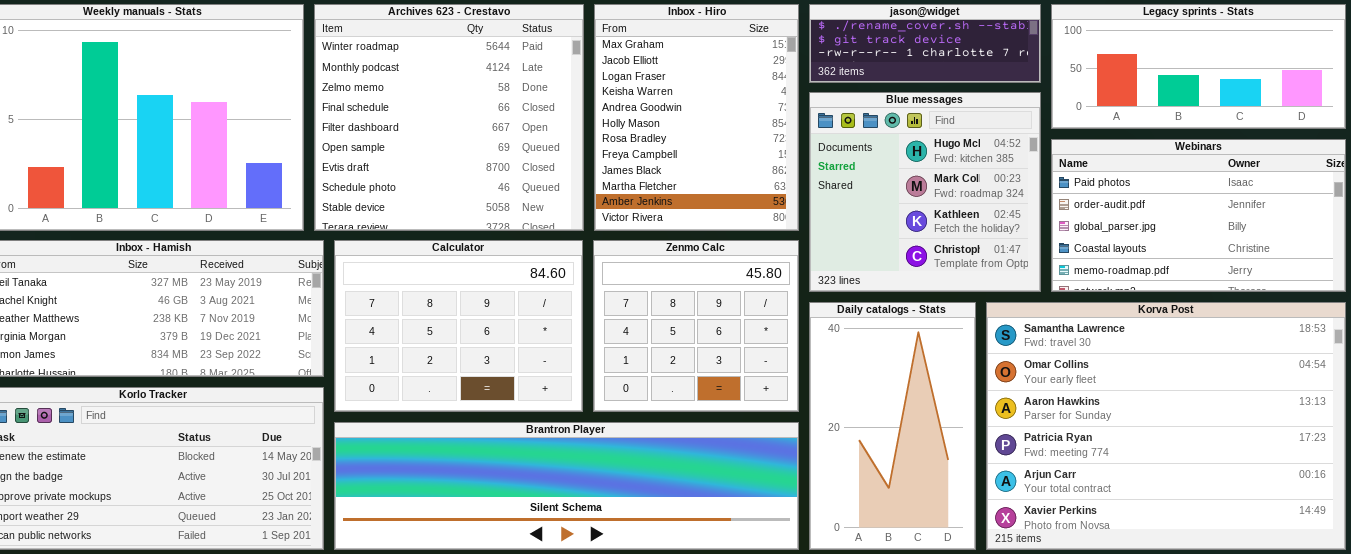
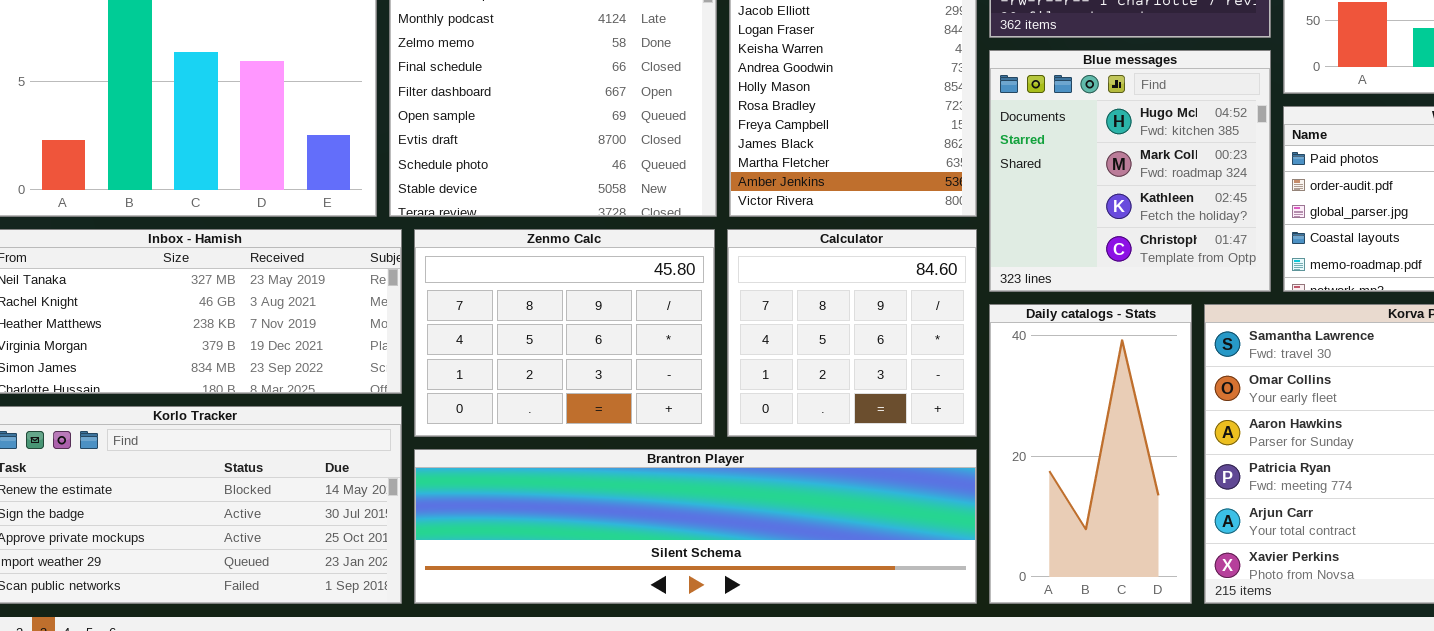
Calculator: [334,240,583,412] -> [727,229,977,437], moved, resized
Zenmo Calc: [593,240,799,412] -> [414,229,715,437], moved, resized

